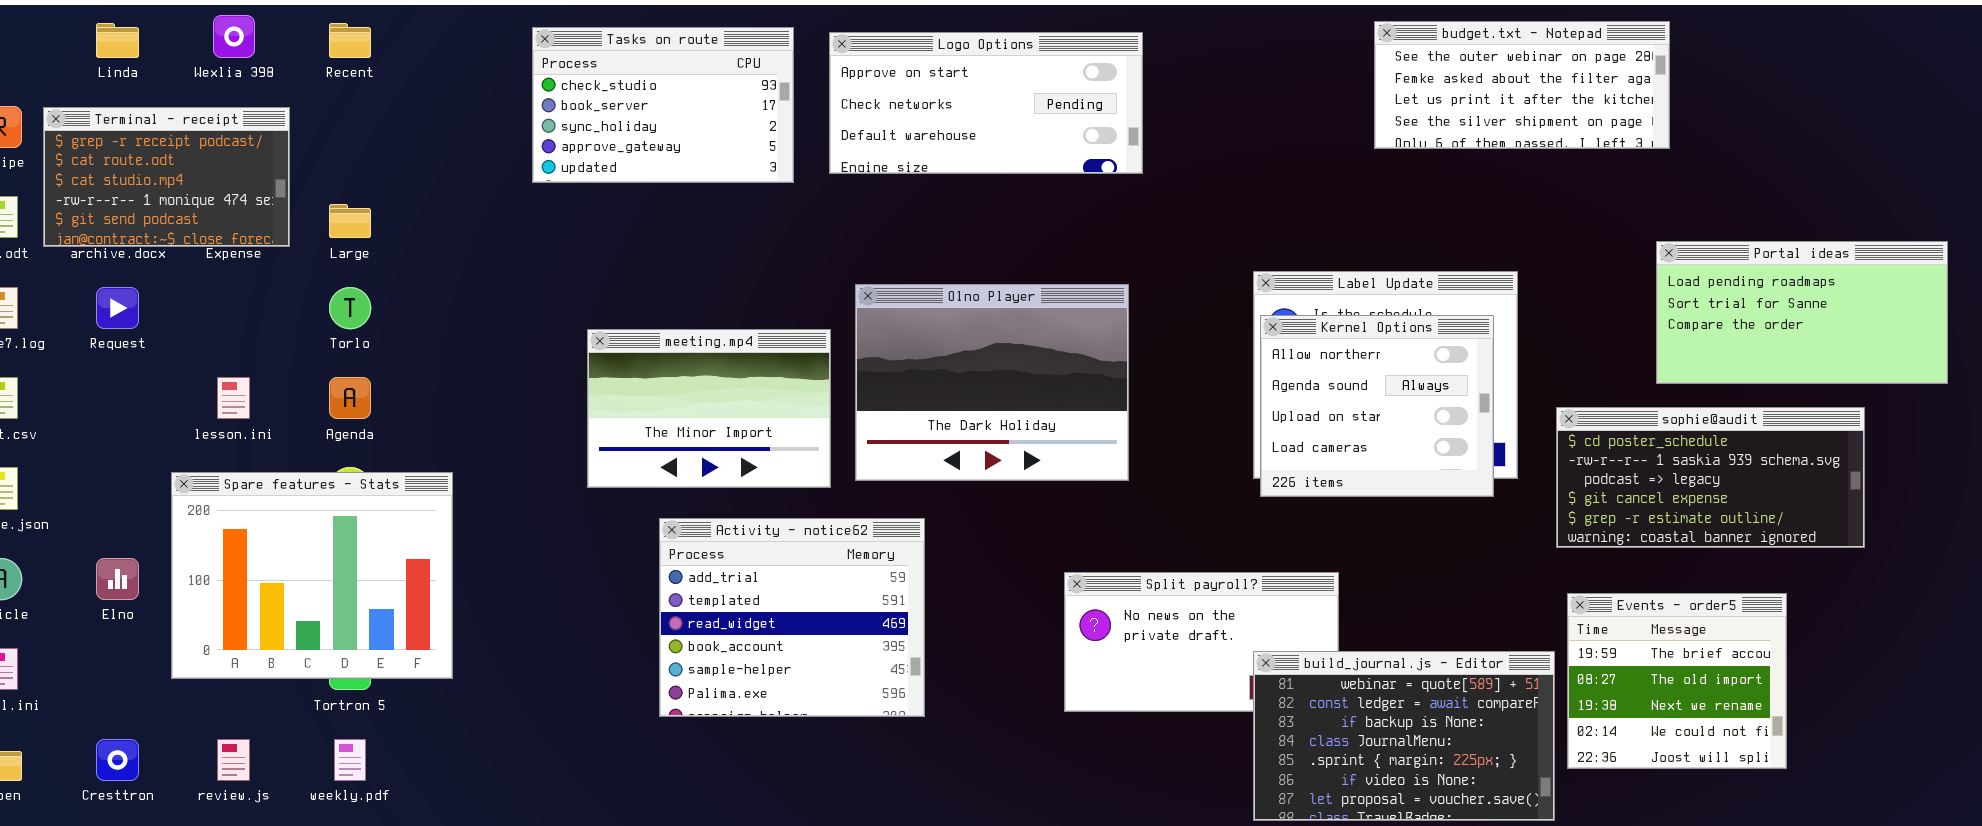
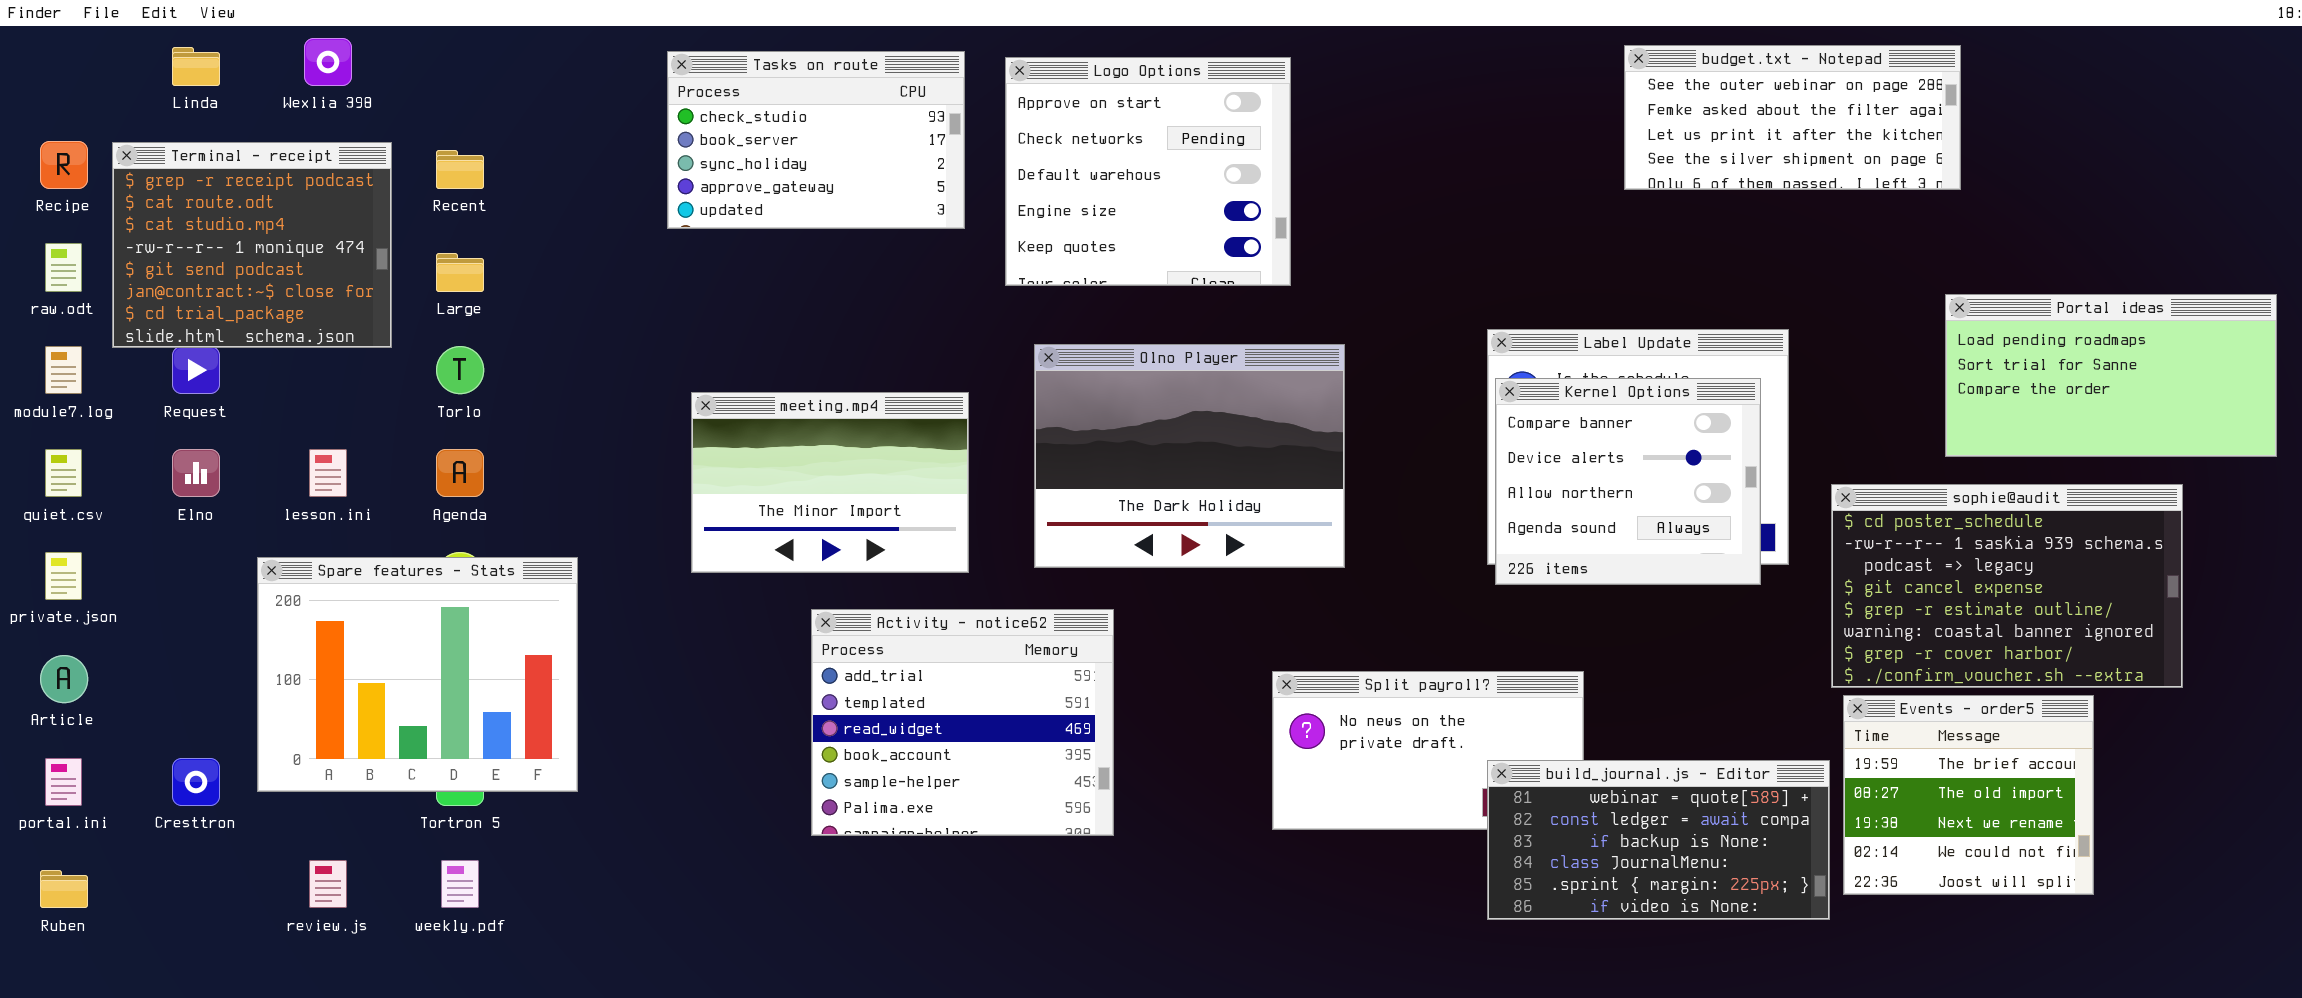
Recent: [329,23,371,58] -> [436,150,484,189], moved
Logo Options: [829,32,1143,174] -> [1005,57,1291,286], resized
Terminal - receipt: [43,107,290,247] -> [112,142,392,348], resized
Kernel Options: [1260,315,1494,497] -> [1495,378,1761,585], scrolled up 2 rows
meeting.mp4: [587,329,831,488] -> [691,392,969,573], moved
sophie@audit: [1556,407,1865,548] -> [1831,484,2183,688], resized
Elno: [96,558,139,600] -> [172,449,220,497], moved
build_journal.js - Editor: [1253,651,1555,821] -> [1487,760,1830,920], resized
Cresttron: [96,739,139,781] -> [172,758,220,806], moved

